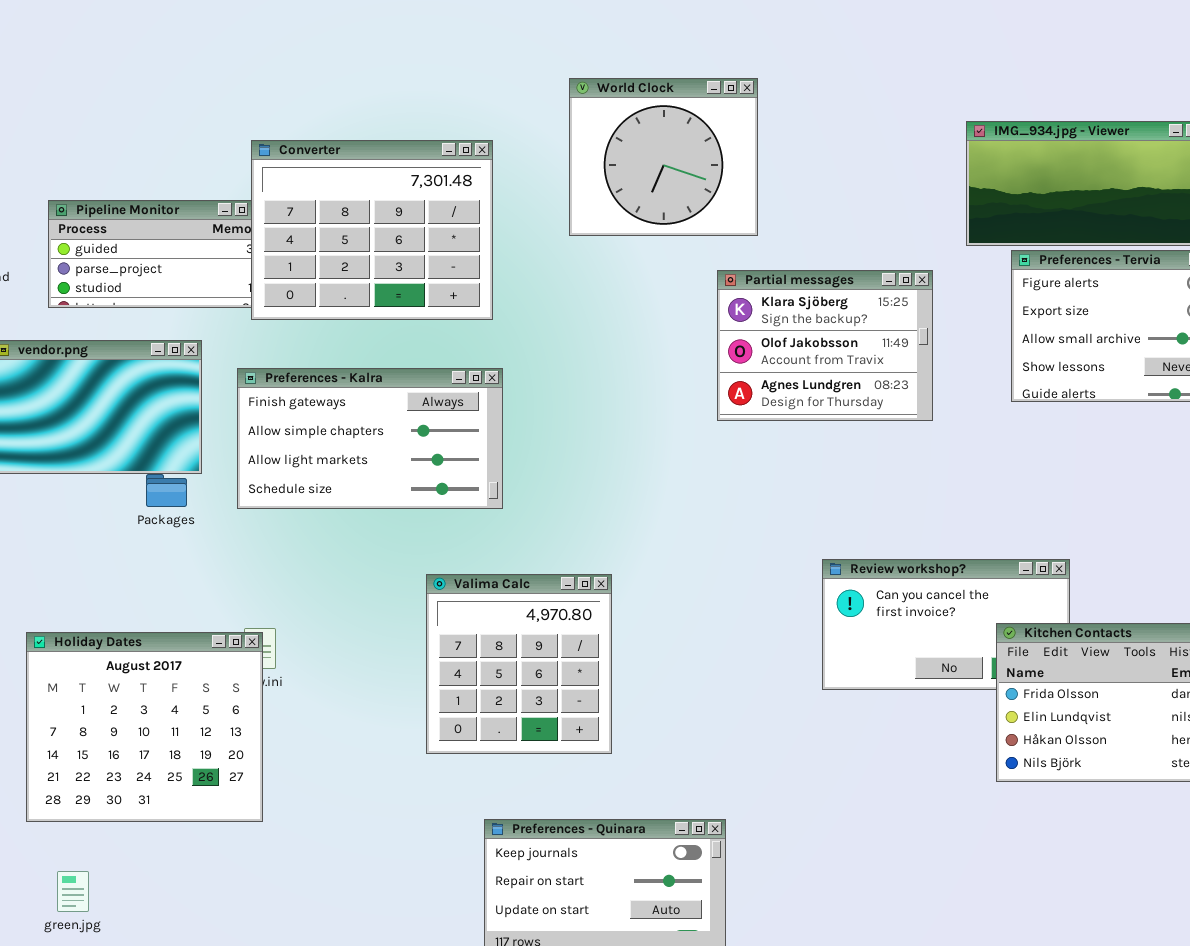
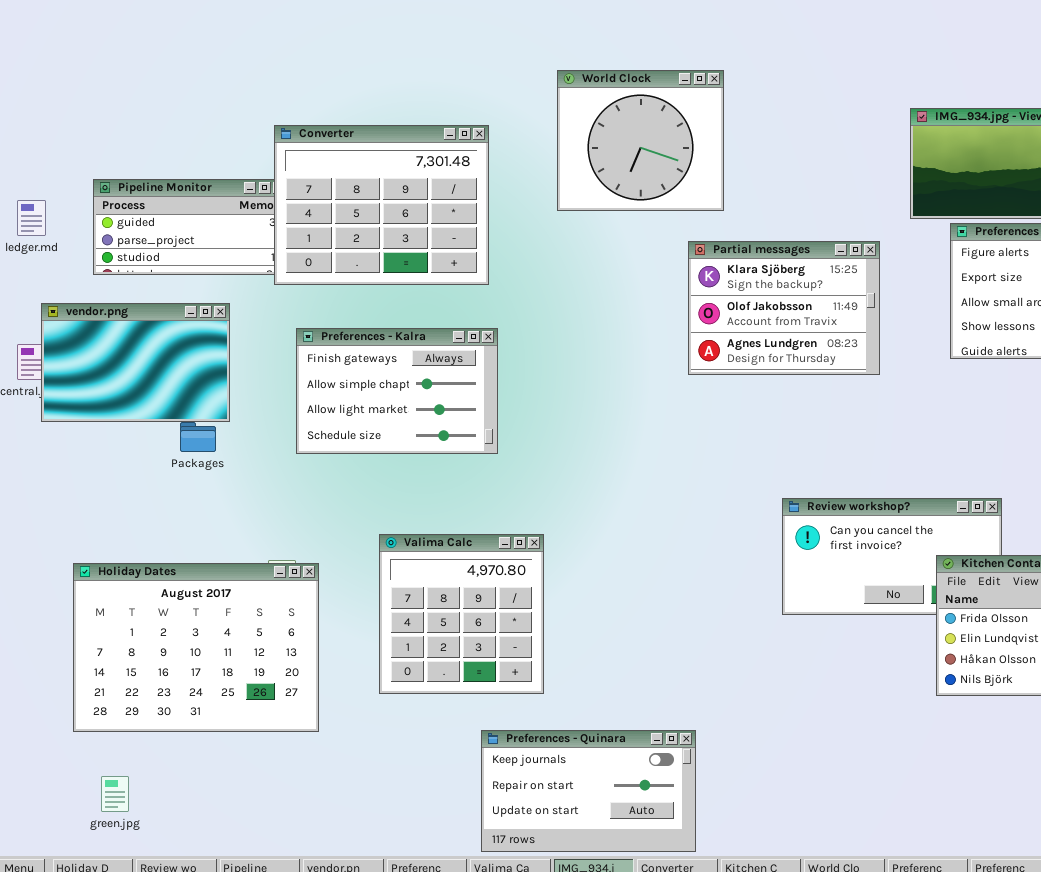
Preferences - Kalra: [237,368,503,509] -> [296,328,498,454], resized
Valima Calc: [426,574,612,754] -> [379,534,544,694], moved
Holiday Dates: [26,632,263,822] -> [73,563,319,732], resized

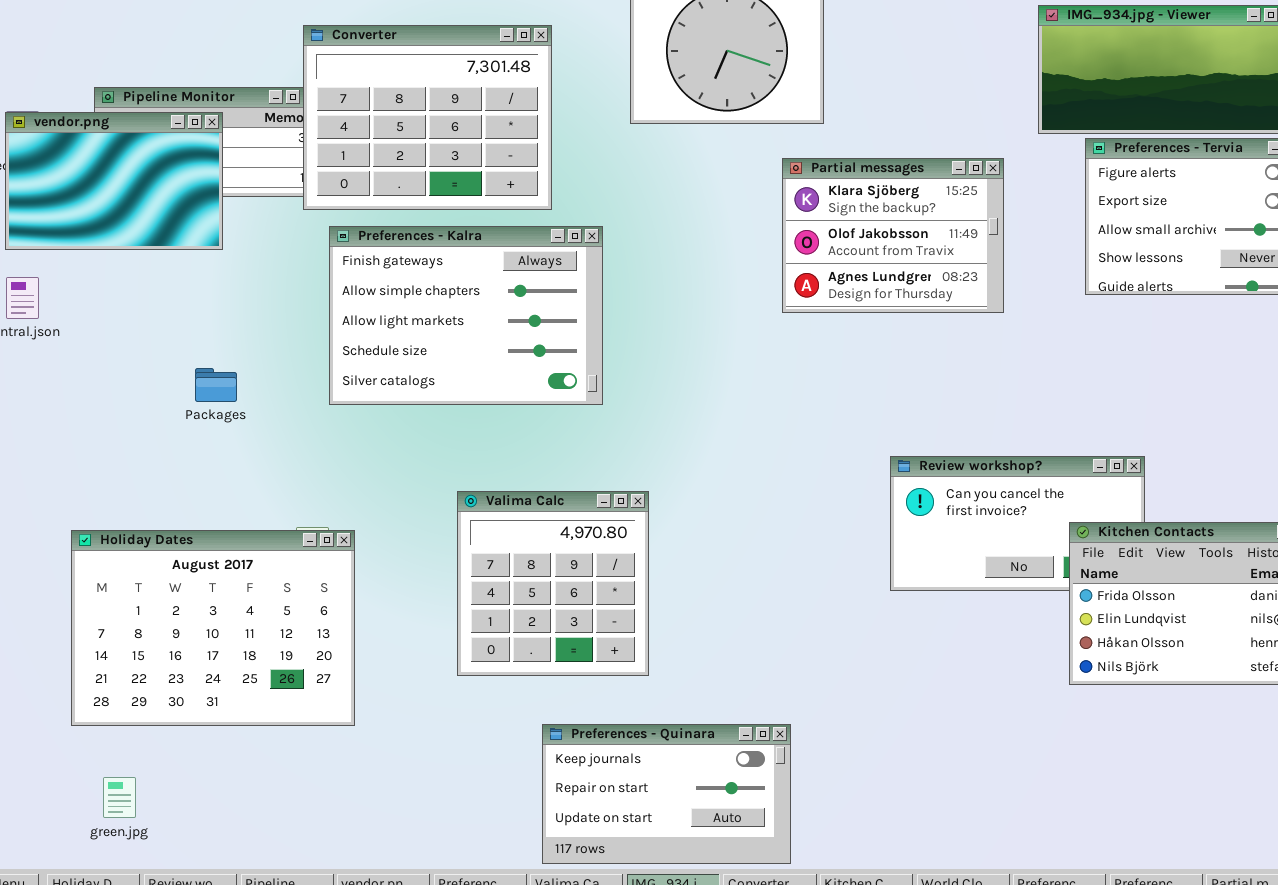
vendor.png: [41,303,230,422] -> [5,112,223,250], moved
Preferences - Kalra: [296,328,498,454] -> [329,226,603,405], resized
Valima Calc: [379,534,544,694] -> [457,491,649,676], moved

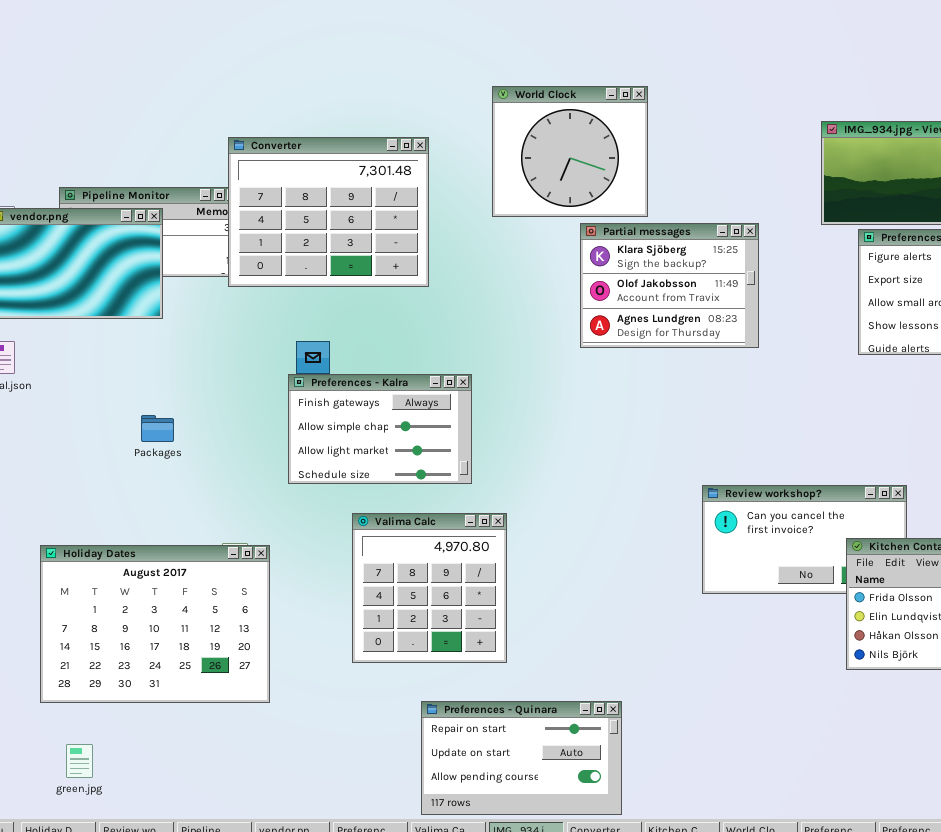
Partial messages: [782,158,1004,313] -> [580,223,759,348], moved
Preferences - Kalra: [329,226,603,405] -> [288,374,472,484], moved, resized
Preferences - Quinara: [542,724,791,864] -> [421,701,622,815], scrolled down 1 row

